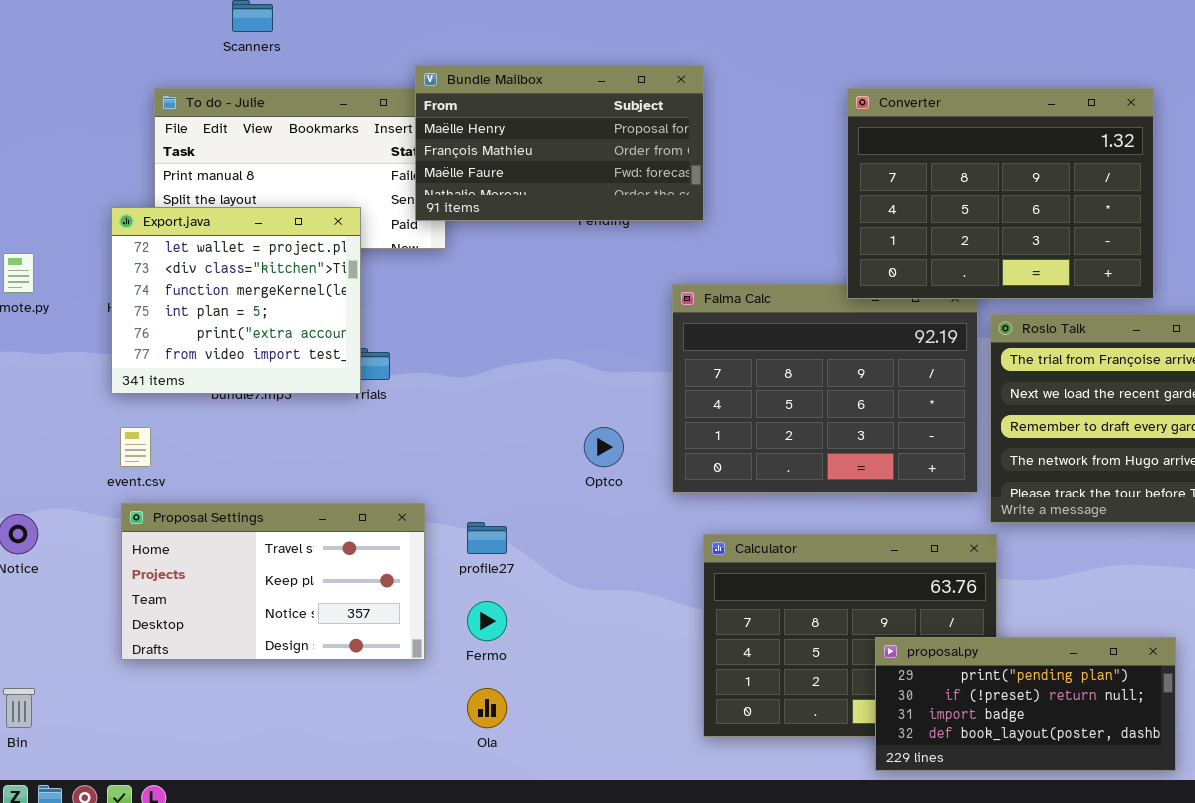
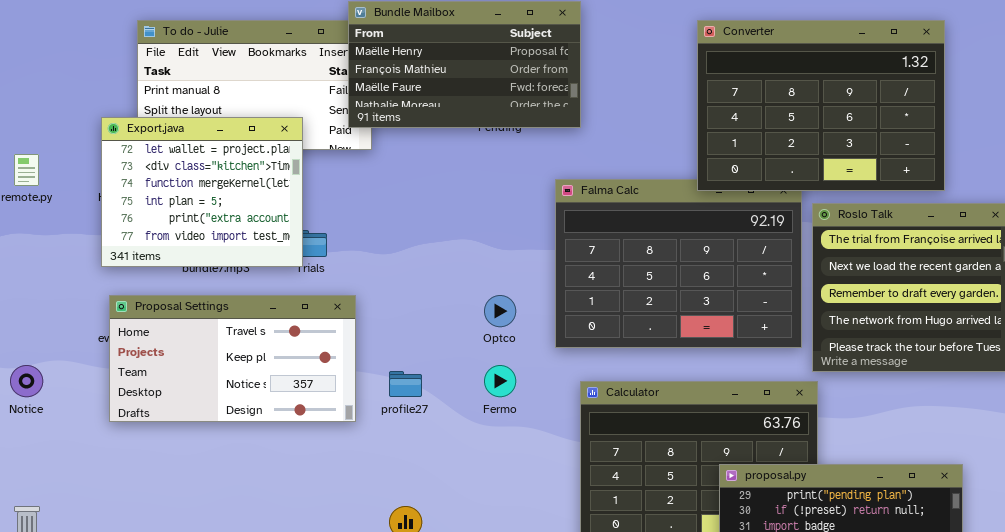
Proposal Settings: [121,503,425,660] -> [109,295,356,422], moved
Fermo: [467,601,507,641] -> [484,365,516,397], moved

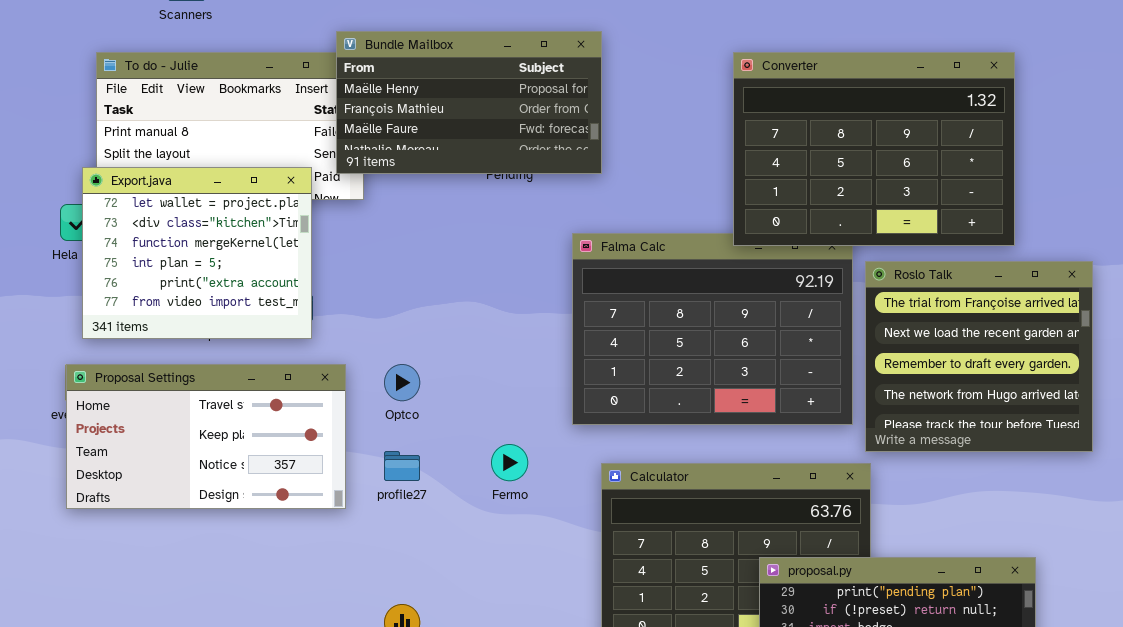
Export.java: [101,117,303,267] -> [82,167,312,339], moved
Optco: [484,295,516,327] -> [384,364,420,401], moved

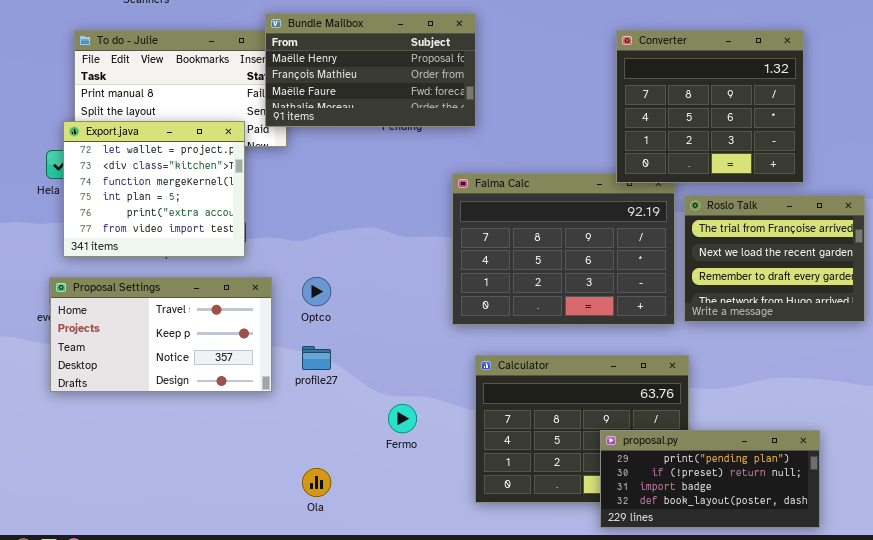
Converter: [733,52,1015,246] -> [616,30,804,183], resized
Roslo Talk: [865,261,1093,452] -> [684,195,865,322], resized
Fermo: [491,444,528,481] -> [388,404,417,433], moved

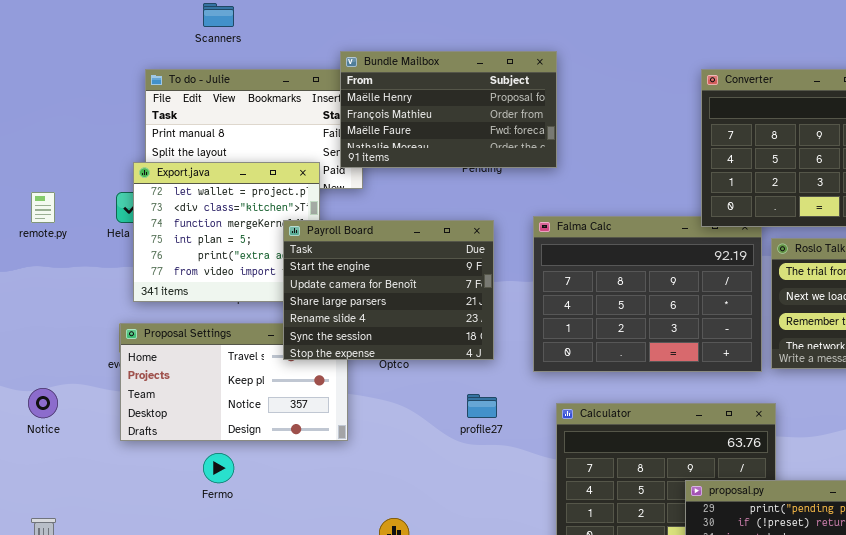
Payroll Board: none -> [283,220,494,360], opened
profile27: [302,346,331,370] -> [467,394,497,418], moved
Fermo: [388,404,417,433] -> [203,453,234,483], moved

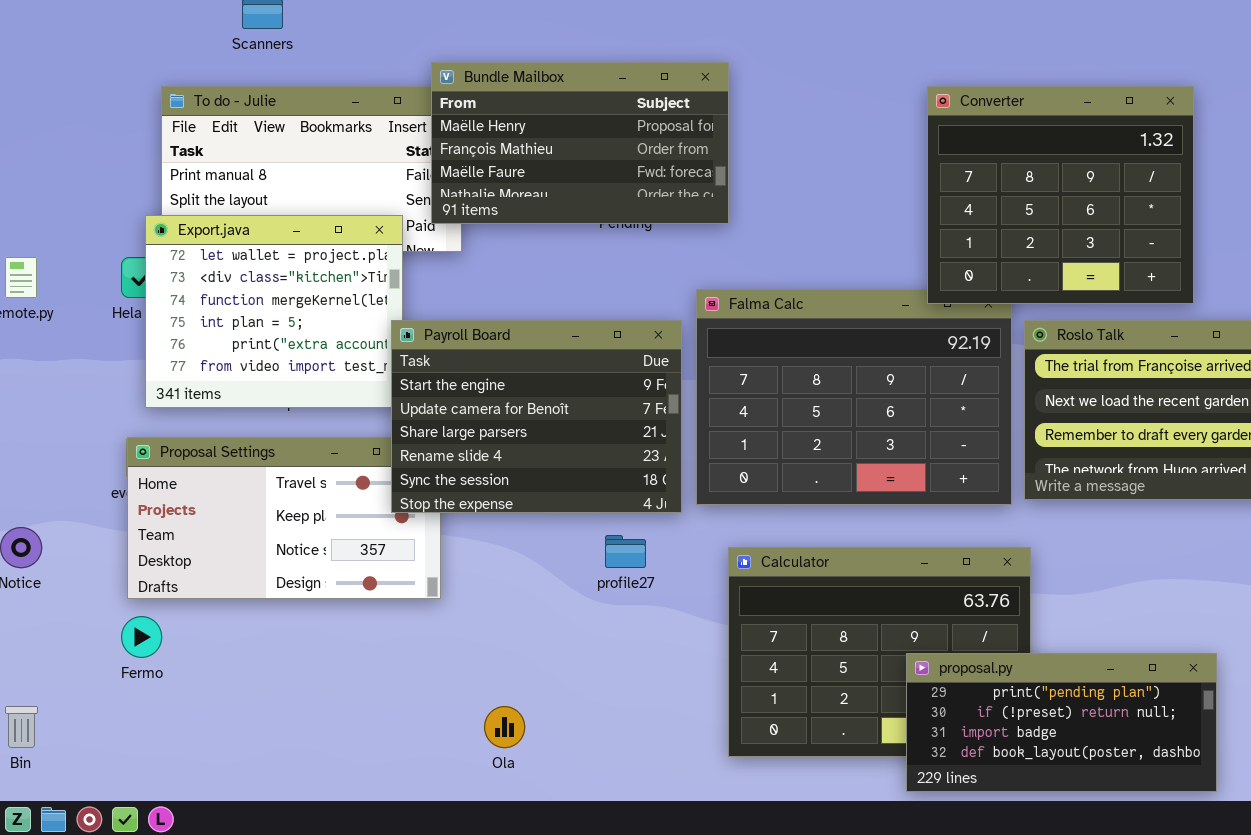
Payroll Board: [283,220,494,360] -> [391,320,682,513], moved
Fermo: [203,453,234,483] -> [121,616,162,658], moved

